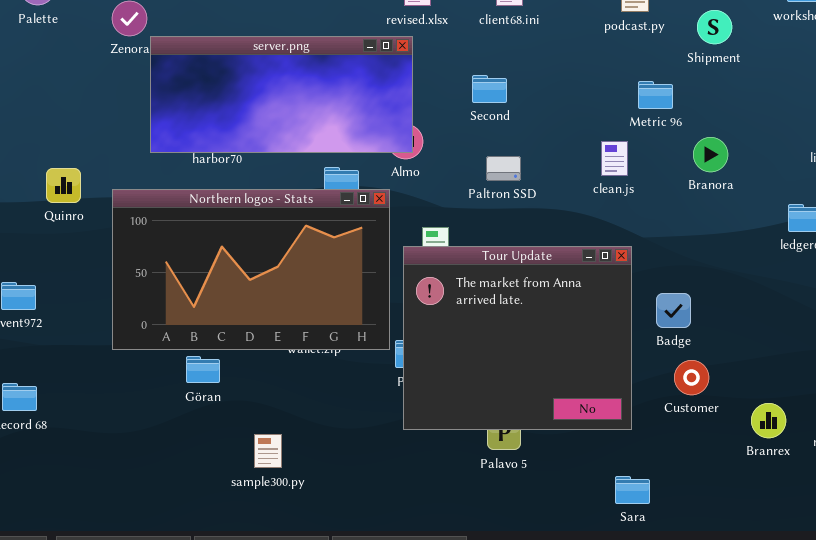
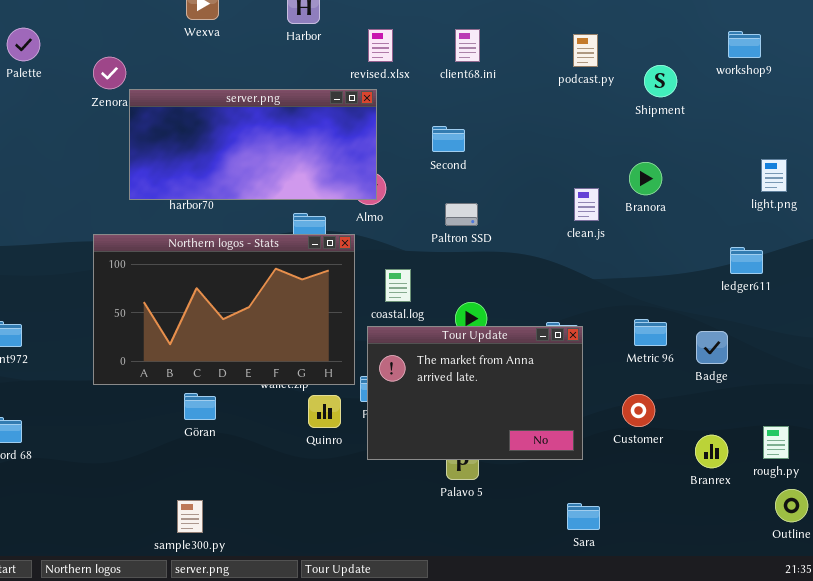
Metric 96: [638,81,673,109] -> [634,319,667,346], moved
Branora: [693,137,728,172] -> [629,162,662,195], moved
clean.js: [601,141,628,176] -> [574,188,599,221], moved
Quinro: [46,168,81,203] -> [308,395,341,428], moved
Tour Update: [403,246,632,430] -> [367,326,583,460], resized
Badge: [656,293,691,328] -> [696,331,728,364], moved
Göran: [186,356,220,383] -> [184,393,216,420], moved
sample300.py: [254,434,282,468] -> [177,500,203,533], moved

